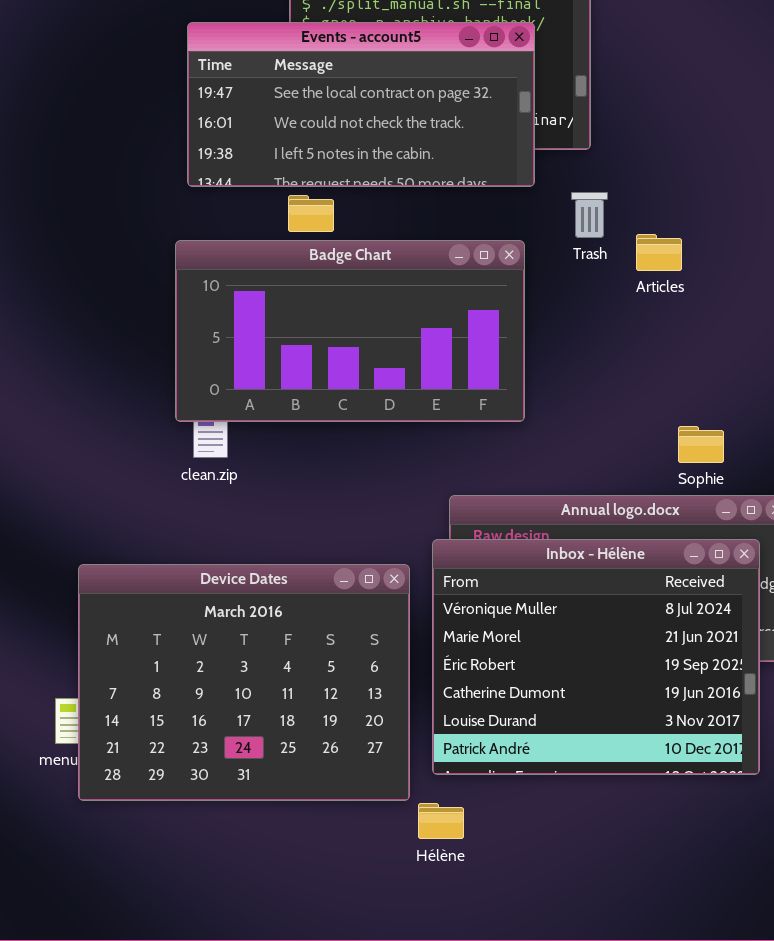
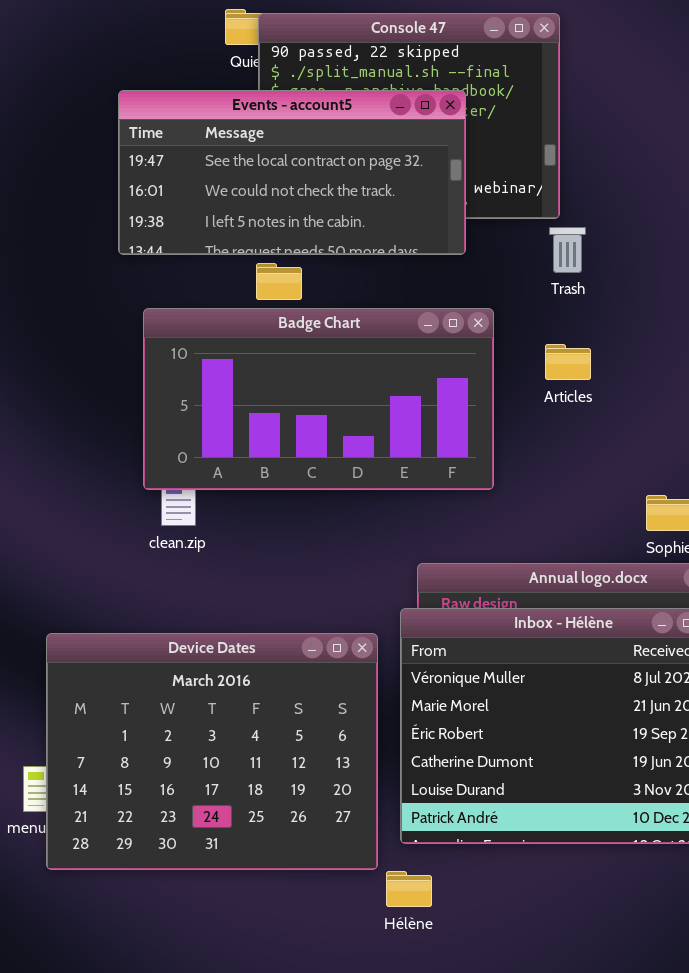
Events - account5: [187,22,535,187] -> [118,90,466,255], moved
Trash: [571,192,608,238] -> [549,227,586,273], moved
Articles: [636,234,682,271] -> [545,344,591,380], moved

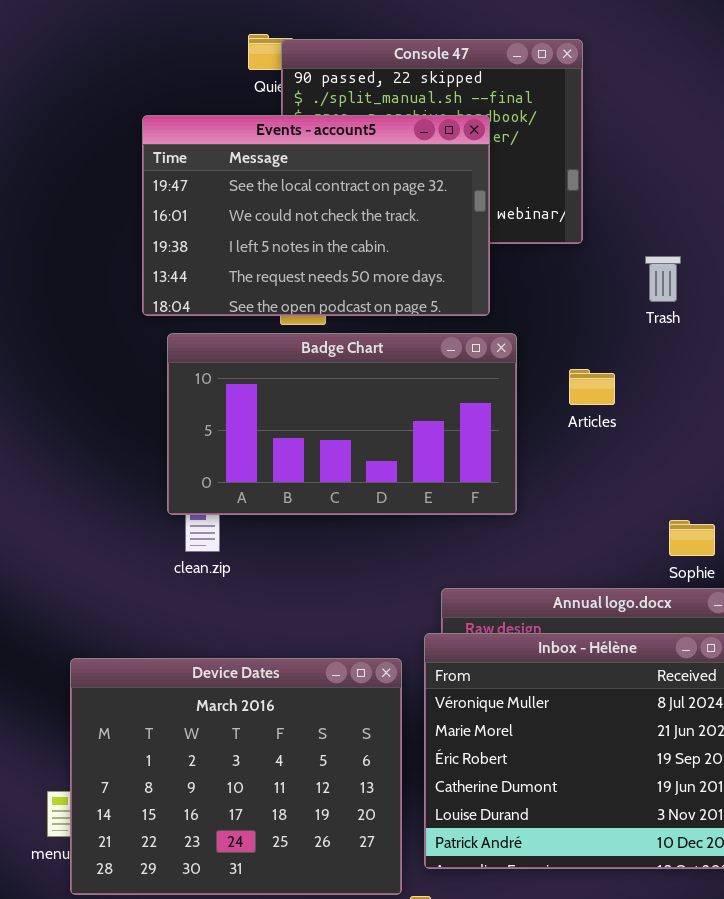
Events - account5: [118,90,466,255] -> [142,115,490,316], resized
Trash: [549,227,586,273] -> [645,256,681,302], moved

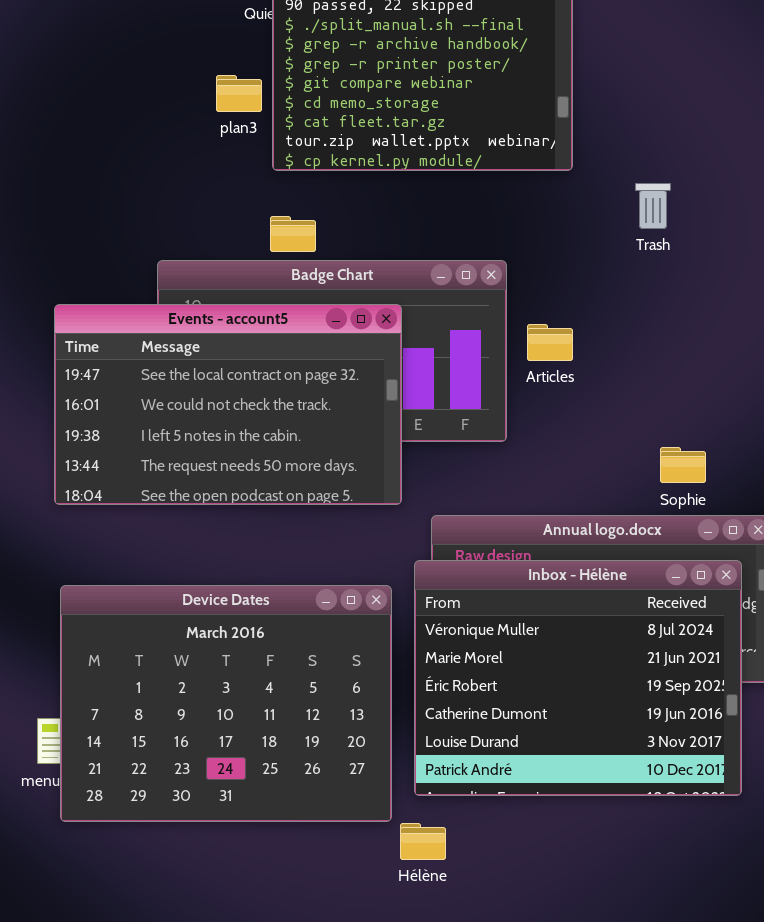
Events - account5: [142,115,490,316] -> [54,304,402,505], moved
Articles: [569,369,615,405] -> [527,324,573,361], moved

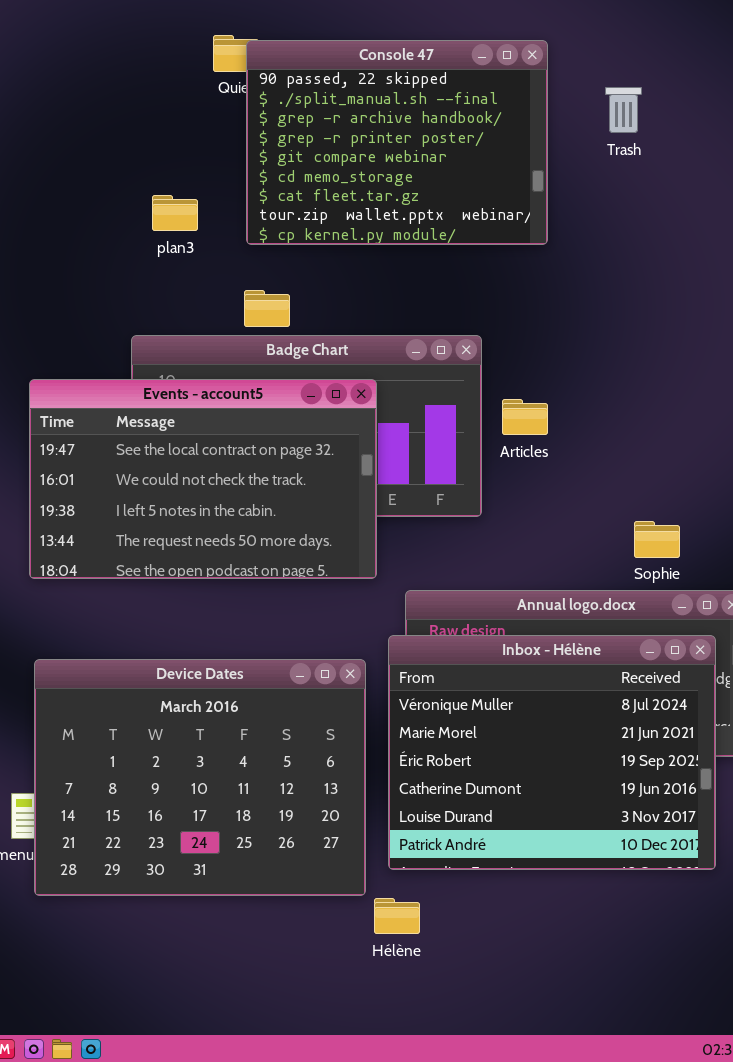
plan3: [216,75,262,112] -> [152,195,198,231], moved
Trash: [635,183,671,229] -> [605,87,642,133], moved

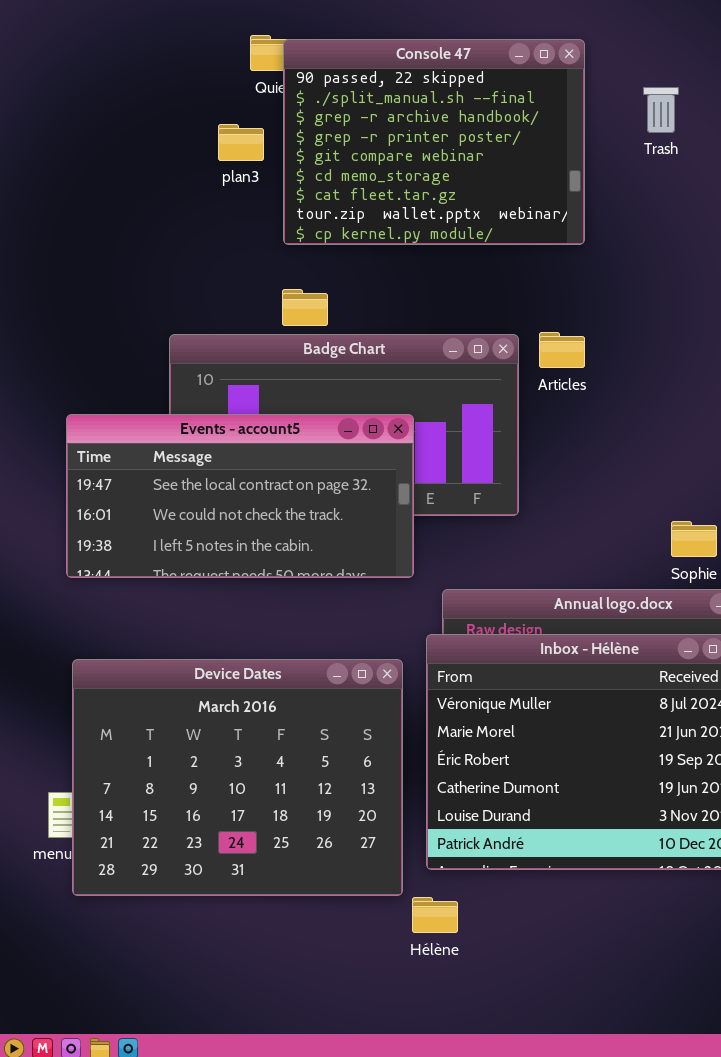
plan3: [152,195,198,231] -> [218,124,264,161], moved
Events - account5: [29,379,377,579] -> [66,414,414,578], resized
Articles: [502,399,548,435] -> [539,332,585,368], moved

